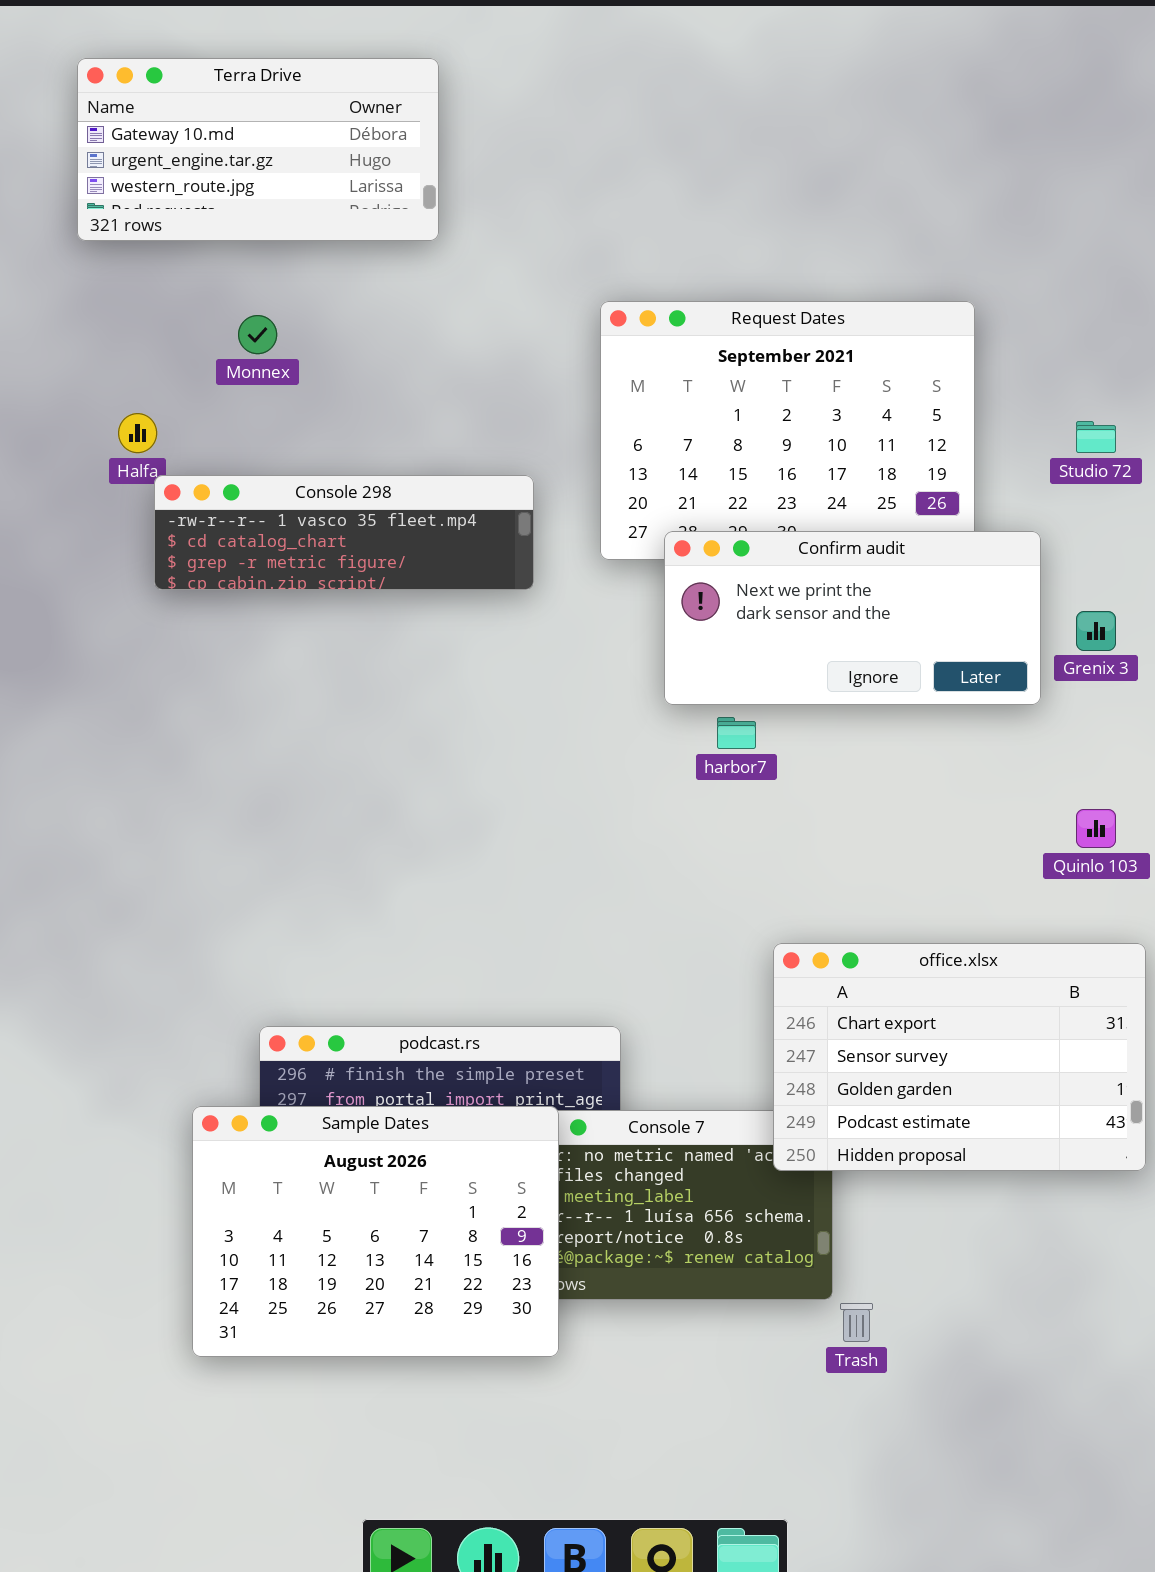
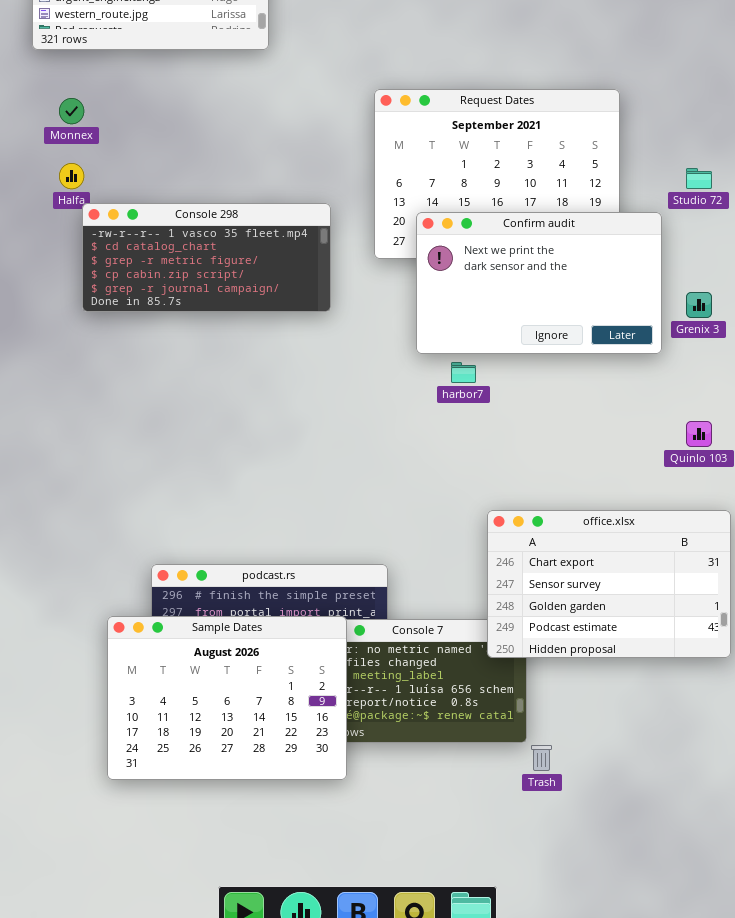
Monnex: [238,315,277,354] -> [59,98,84,124], moved
Console 298: [154,475,534,590] -> [82,203,331,312], resized
Confirm audit: [664,531,1041,705] -> [416,212,662,354], resized

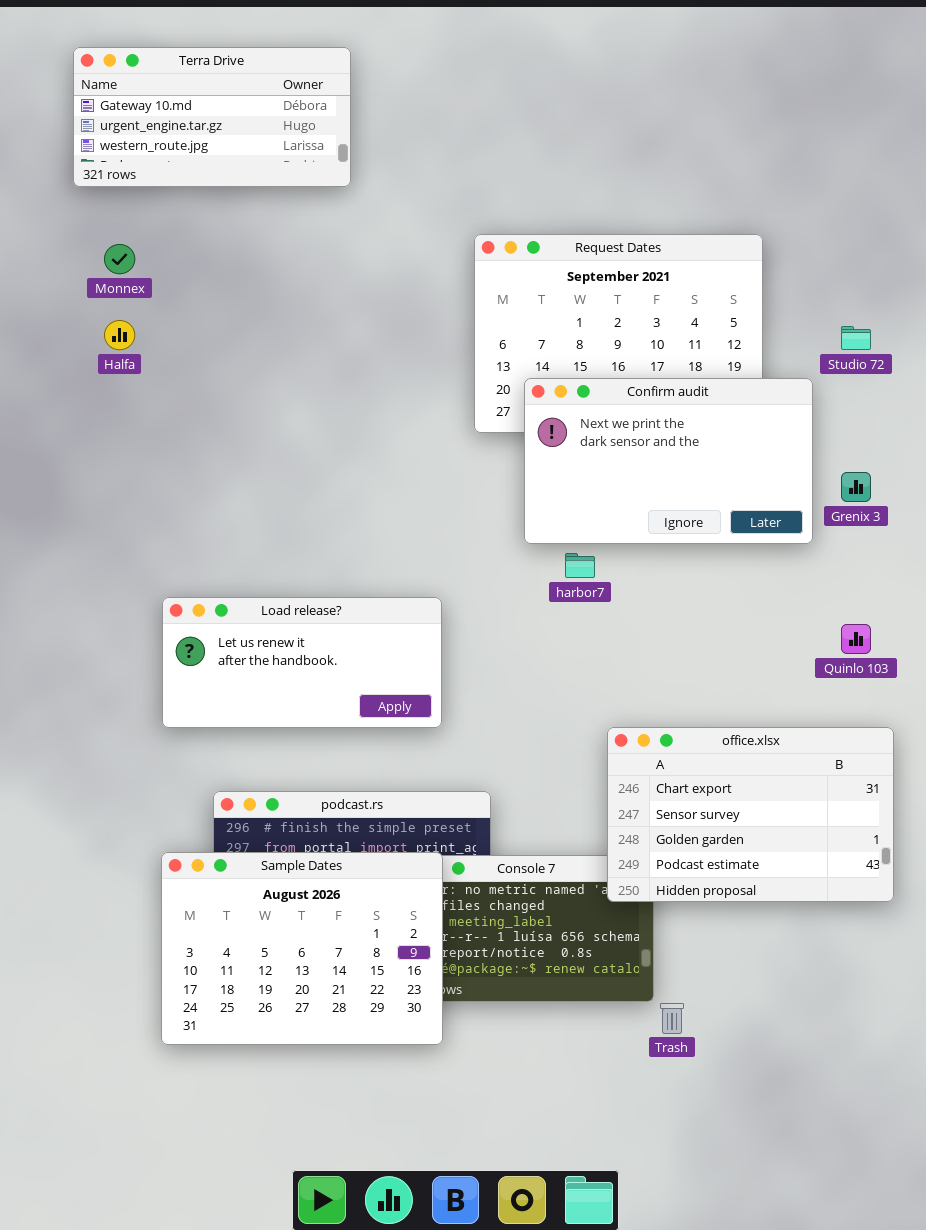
Console 298: [82,203,331,312] -> none, closed
Load release?: none -> [162,597,442,728], opened

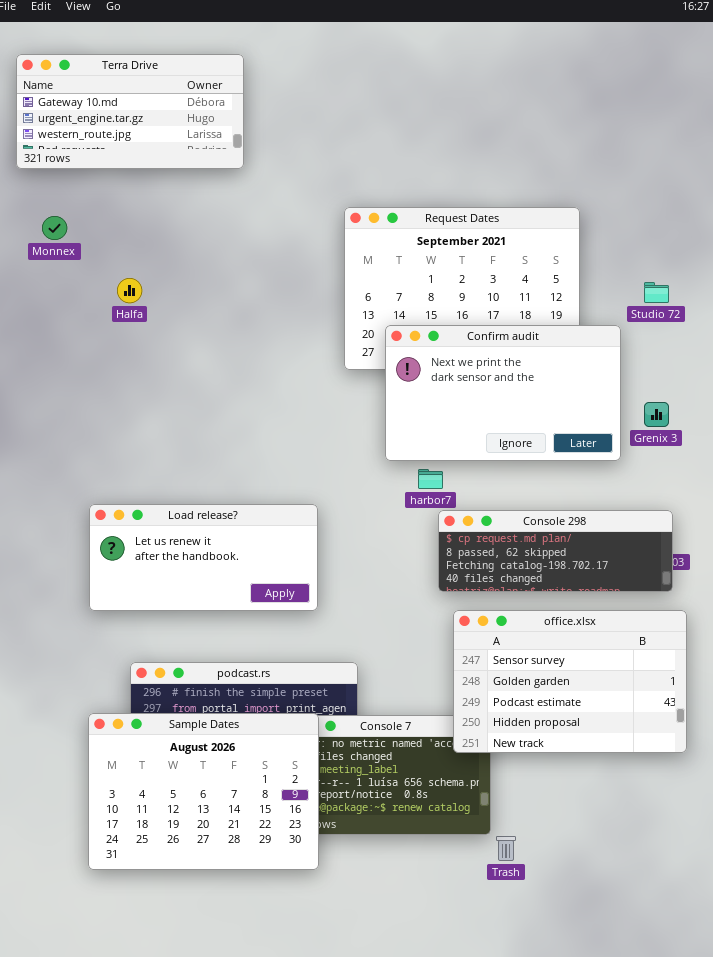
Halfa: [104,320,135,350] -> [117,278,142,303], moved
Console 298: none -> [438,510,673,592], opened
office.xlsx: [607,727,894,902] -> [453,610,687,753], scrolled down 1 row

